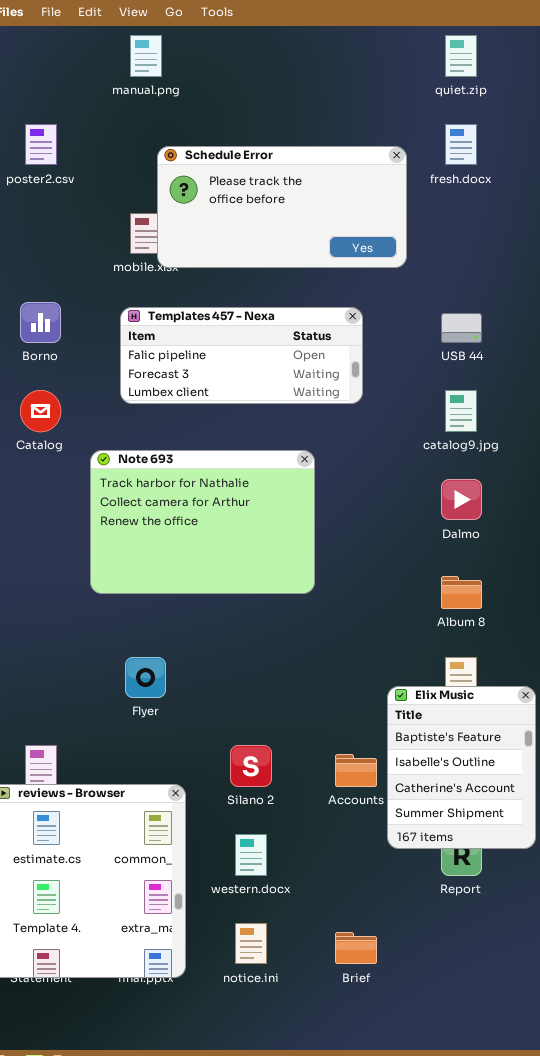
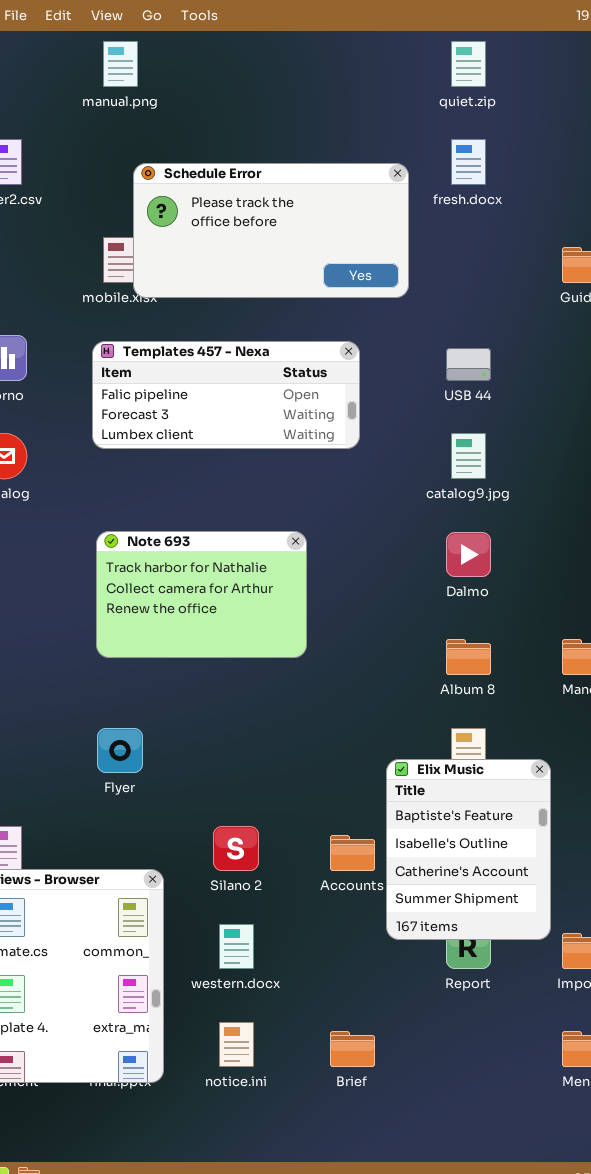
Note 693: [90,450,315,594] -> [96,531,307,658], resized

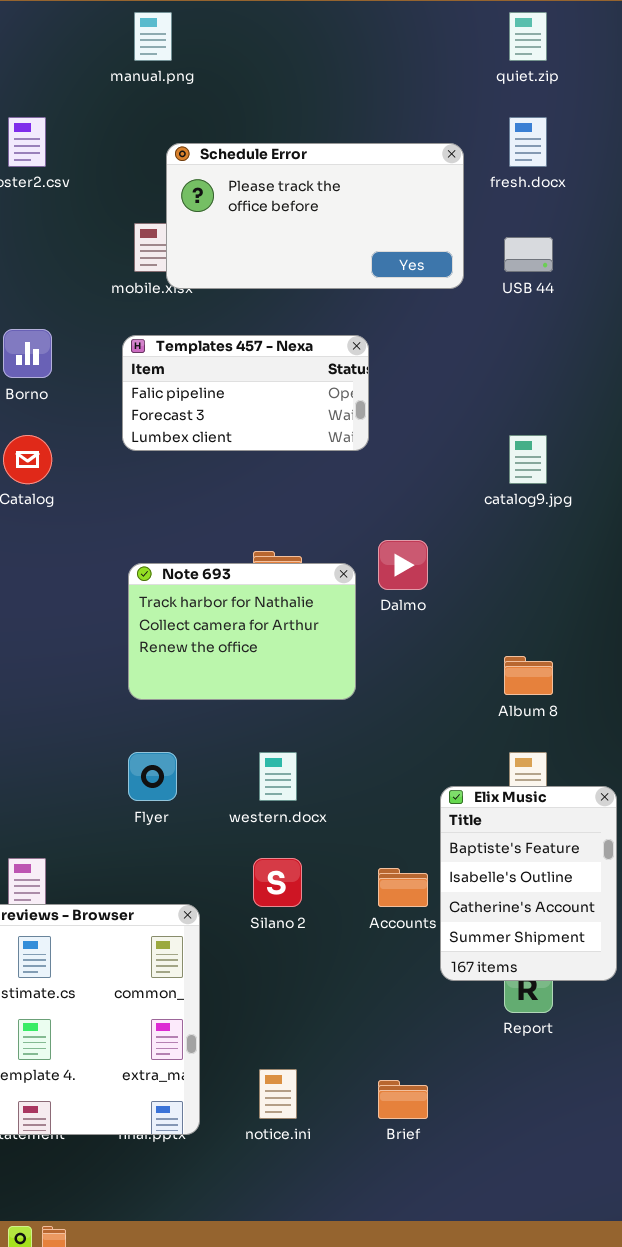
Templates 457 - Nexa: [92,341,360,449] -> [122,335,369,451], resized
USB 44: [446,348,491,381] -> [504,237,553,272], moved
Note 693: [96,531,307,658] -> [128,563,356,700], moved
Dalmo: [446,532,491,577] -> [378,540,428,590], moved
western.docx: [219,924,254,969] -> [259,752,297,801], moved

